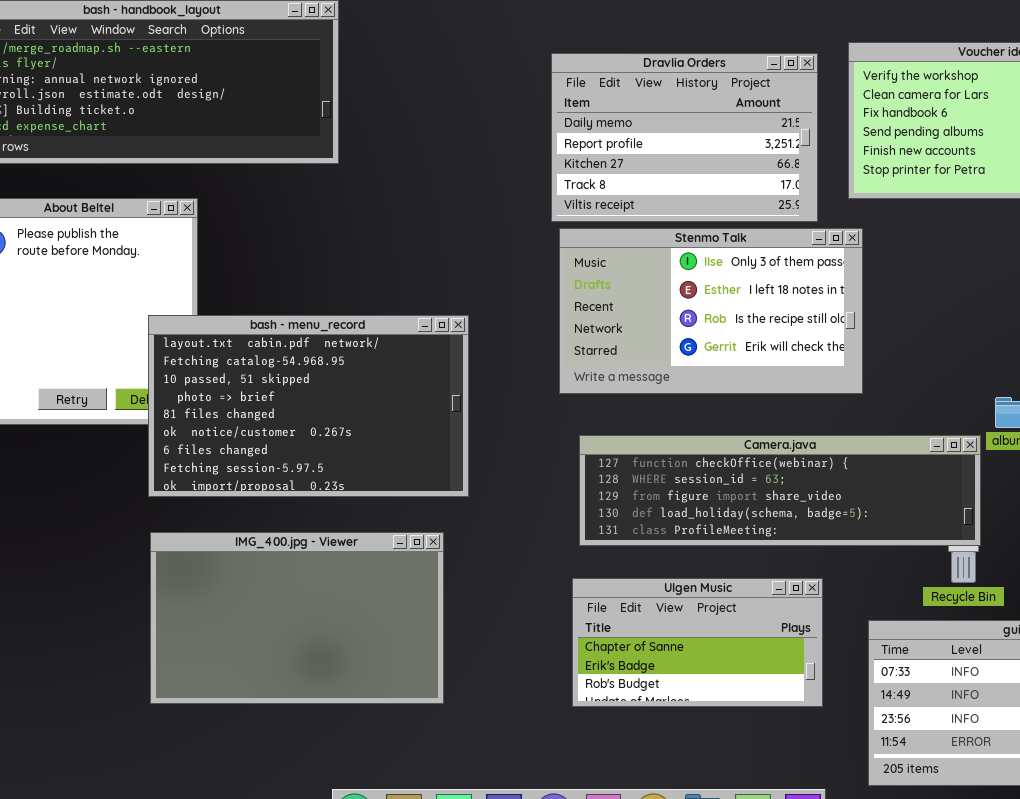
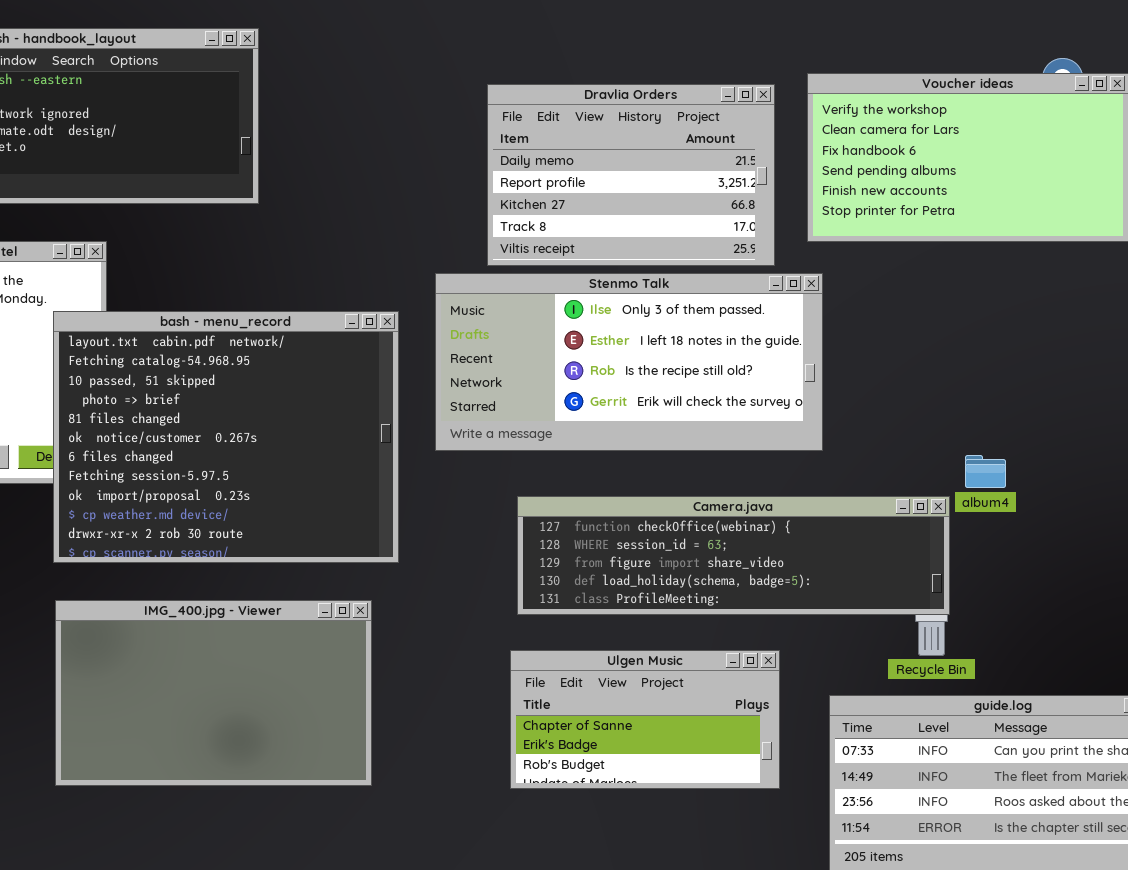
Stenmo Talk: [559,228,863,394] -> [435,273,823,451], resized
bash - menu_record: [148,315,469,497] -> [53,311,399,563], resized

